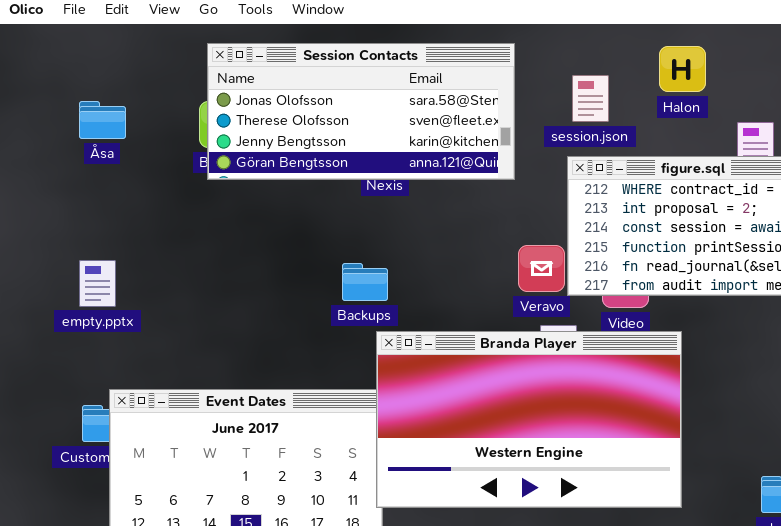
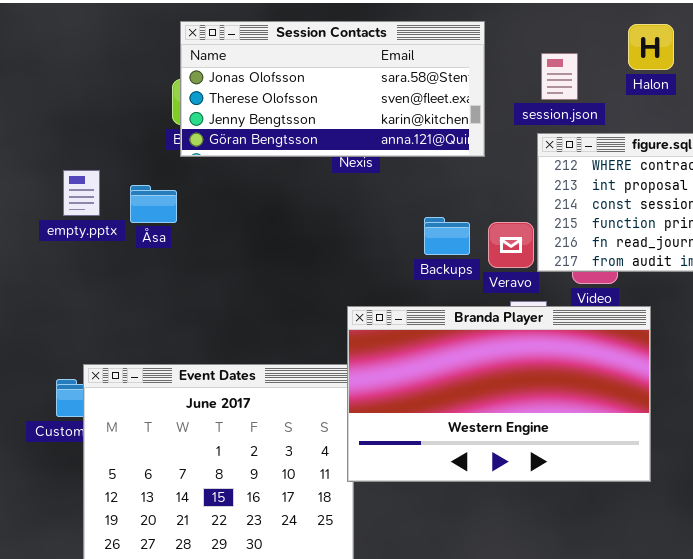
Åsa: [79,101,126,139] -> [130,185,177,223], moved
empty.pptx: [79,260,116,307] -> [63,170,100,216], moved
Backups: [342,263,388,301] -> [424,217,470,255], moved

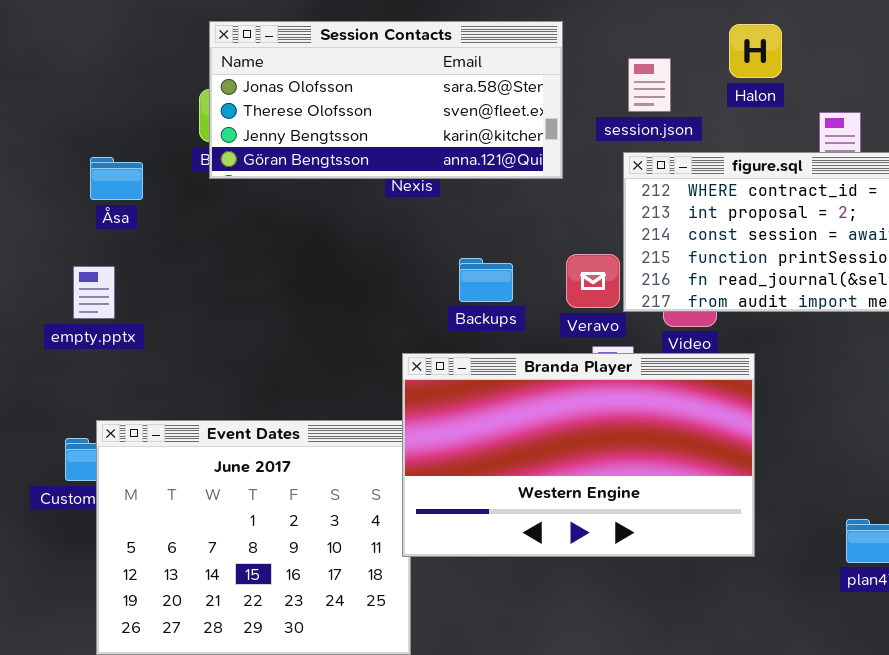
empty.pptx: [63,170,100,216] -> [73,266,115,319], moved
Åsa: [130,185,177,223] -> [90,157,143,200], moved
Backups: [424,217,470,255] -> [459,258,513,302], moved

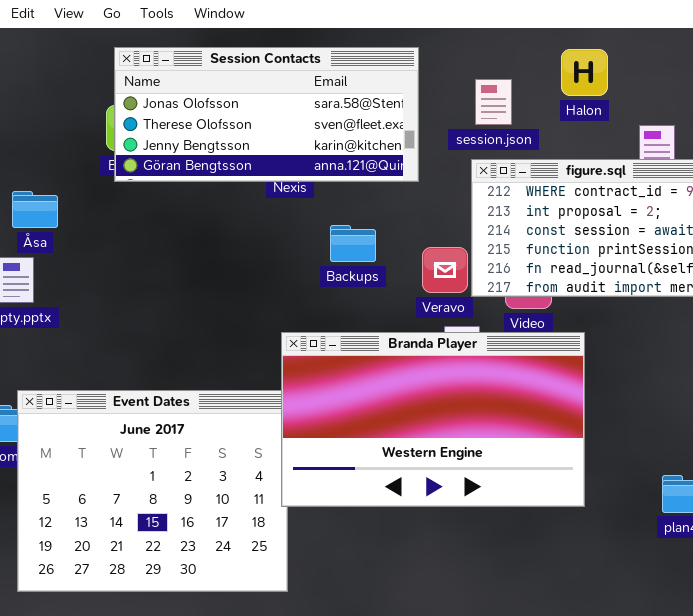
Åsa: [90,157,143,200] -> [12,191,58,228], moved
Backups: [459,258,513,302] -> [330,225,376,262], moved

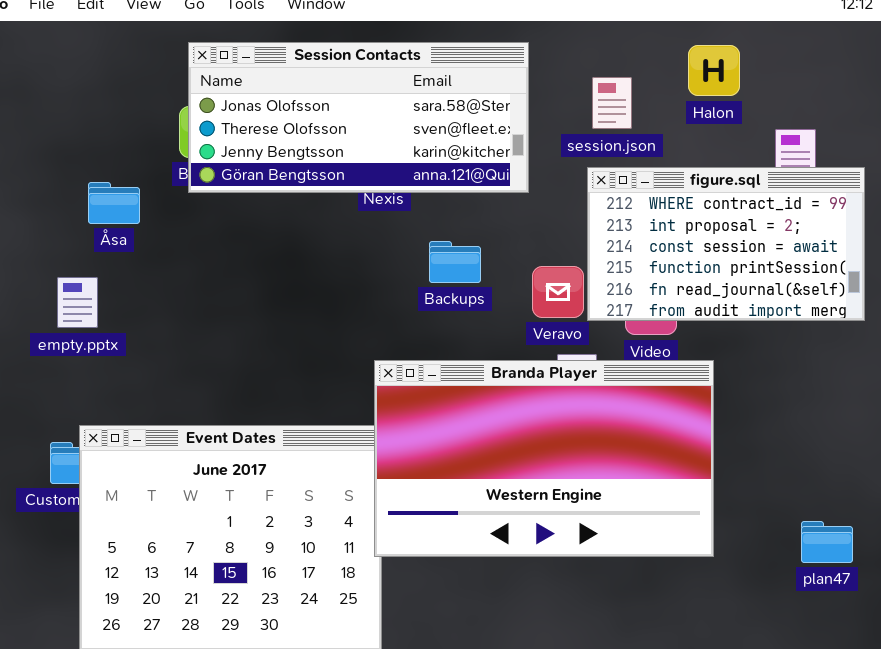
Åsa: [12,191,58,228] -> [88,182,140,224], moved

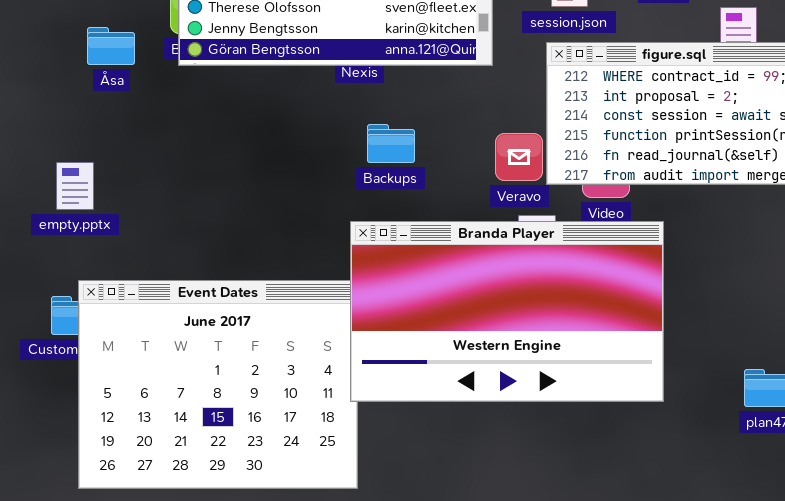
Åsa: [88,182,140,224] -> [87,27,135,65], moved
Backups: [429,241,481,283] -> [367,124,415,163], moved
empty.pptx: [57,277,98,328] -> [56,162,94,210], moved

